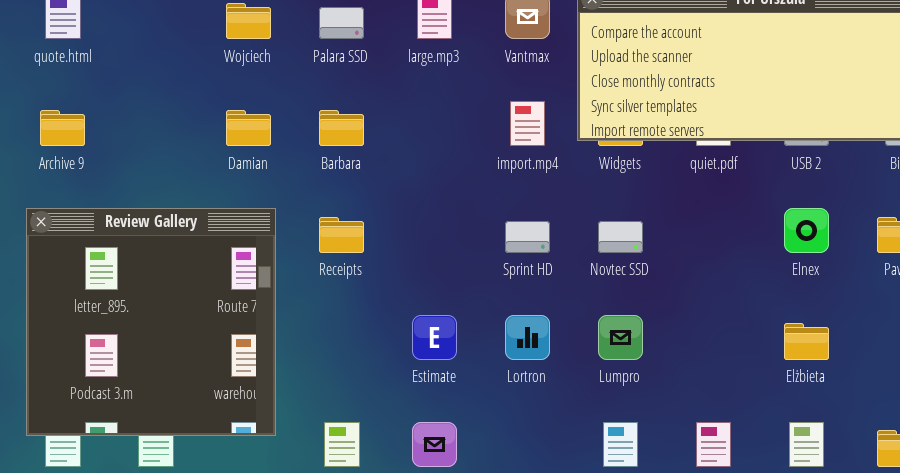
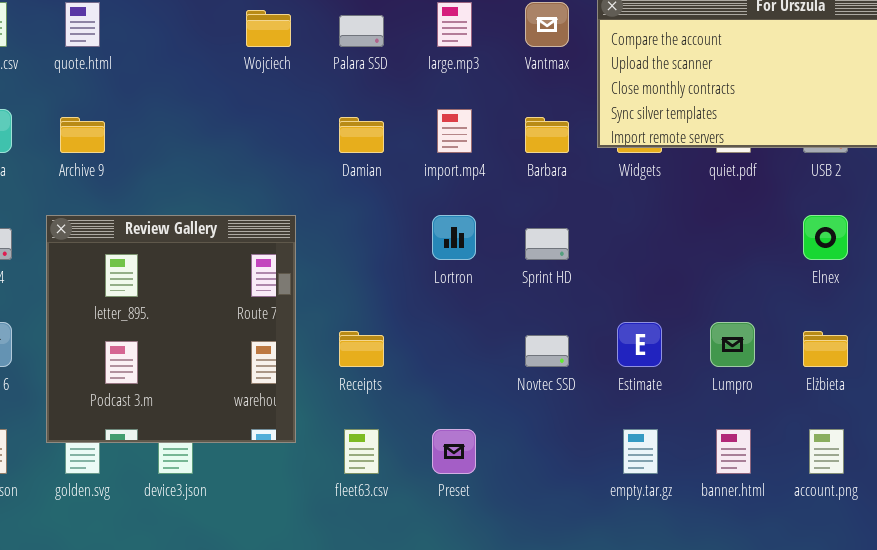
import.mp4: [510,101,545,146] -> [437,109,472,153], moved
Damian: [226,110,271,146] -> [339,117,384,153], moved
Barbara: [319,110,364,146] -> [525,117,569,153], moved
Receipts: [319,217,364,253] -> [339,331,384,367], moved
Novtec SSD: [598,221,643,253] -> [525,335,569,367], moved
Estimate: [412,315,457,360] -> [617,322,662,367], moved
Lortron: [505,315,550,360] -> [432,215,476,260], moved
Lumpro: [598,315,643,360] -> [710,322,755,367], moved

